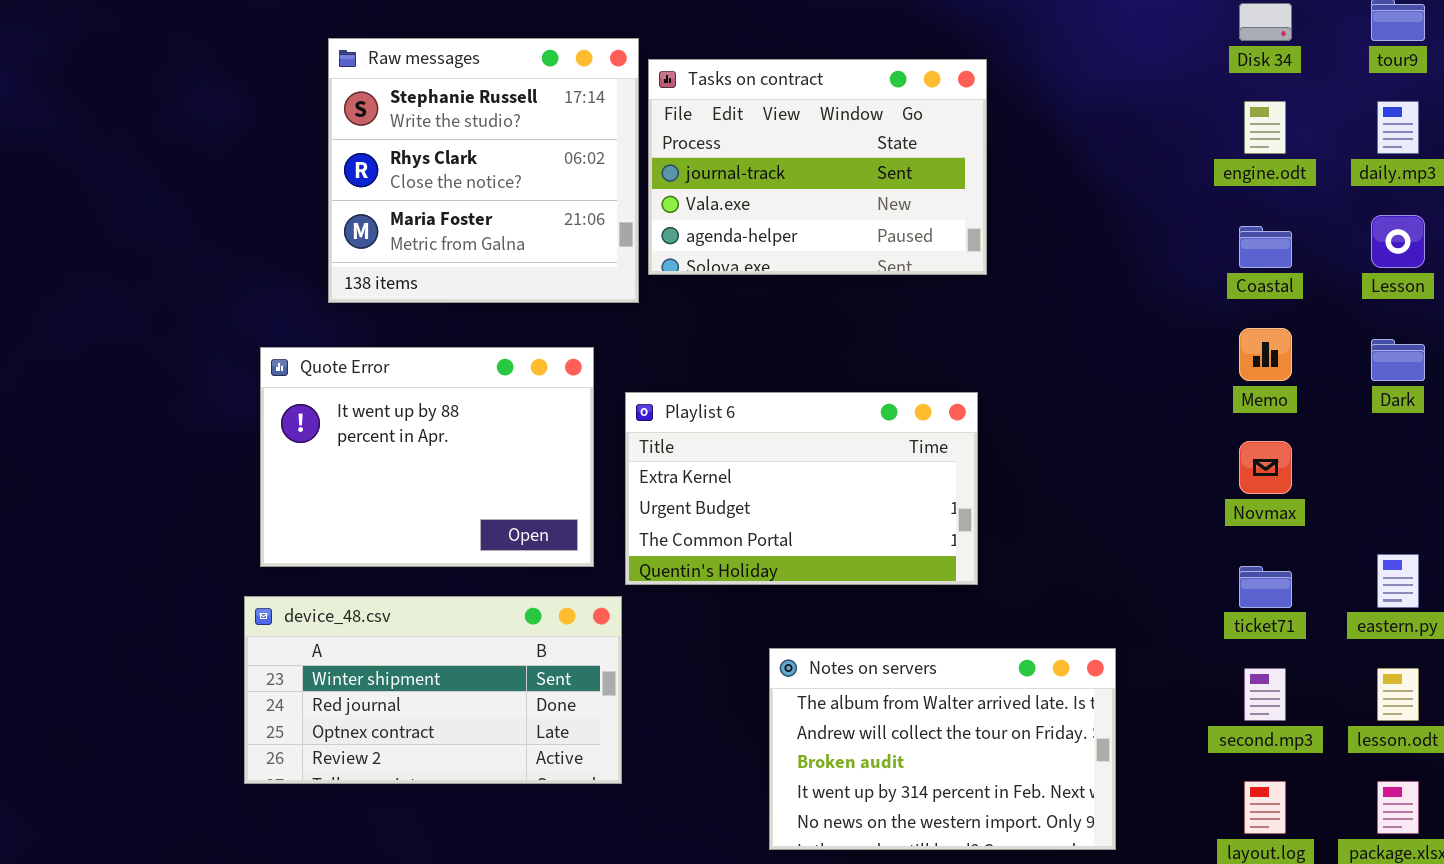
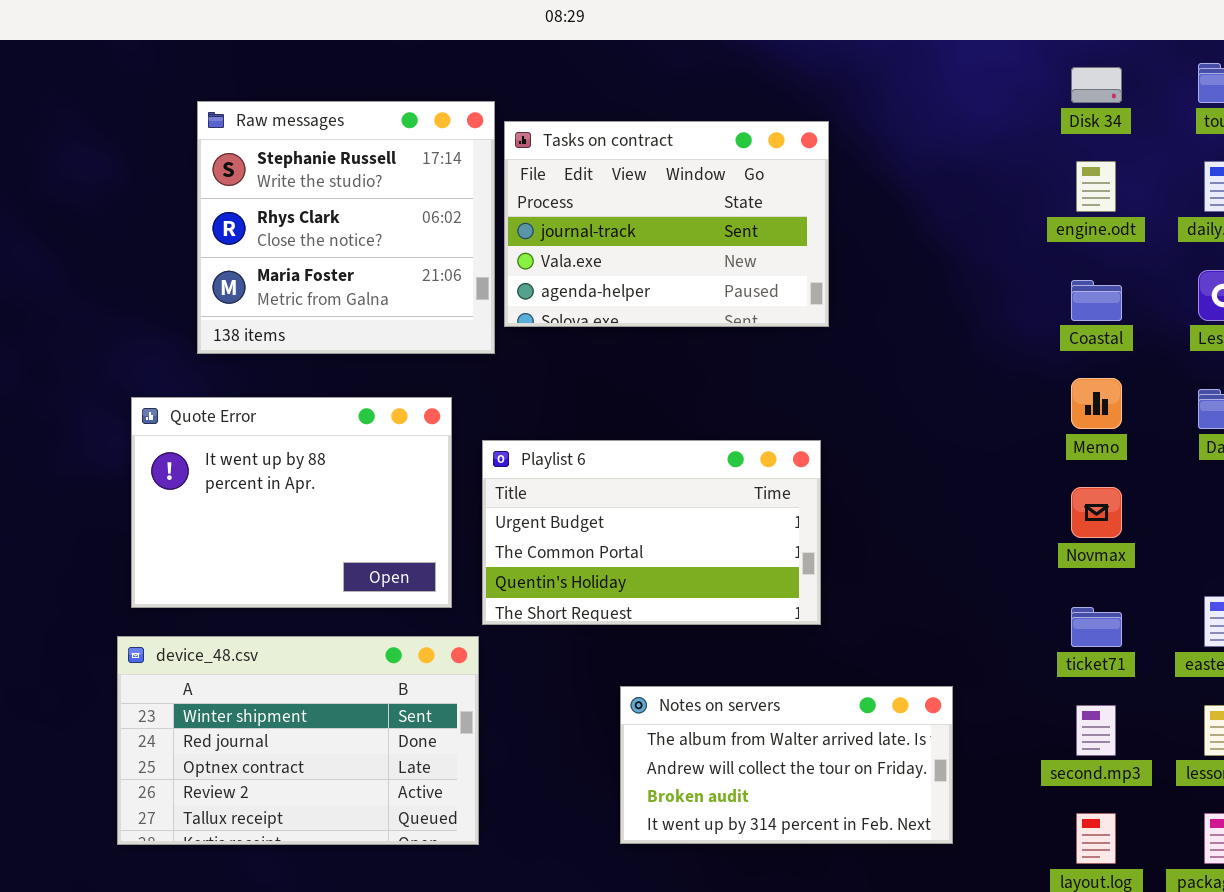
Playlist 6: [625,392,978,585] -> [482,440,821,625], scrolled down 1 row
device_48.csv: [244,596,622,784] -> [117,636,479,845], resized
Notes on servers: [769,648,1116,850] -> [620,686,953,844], resized

